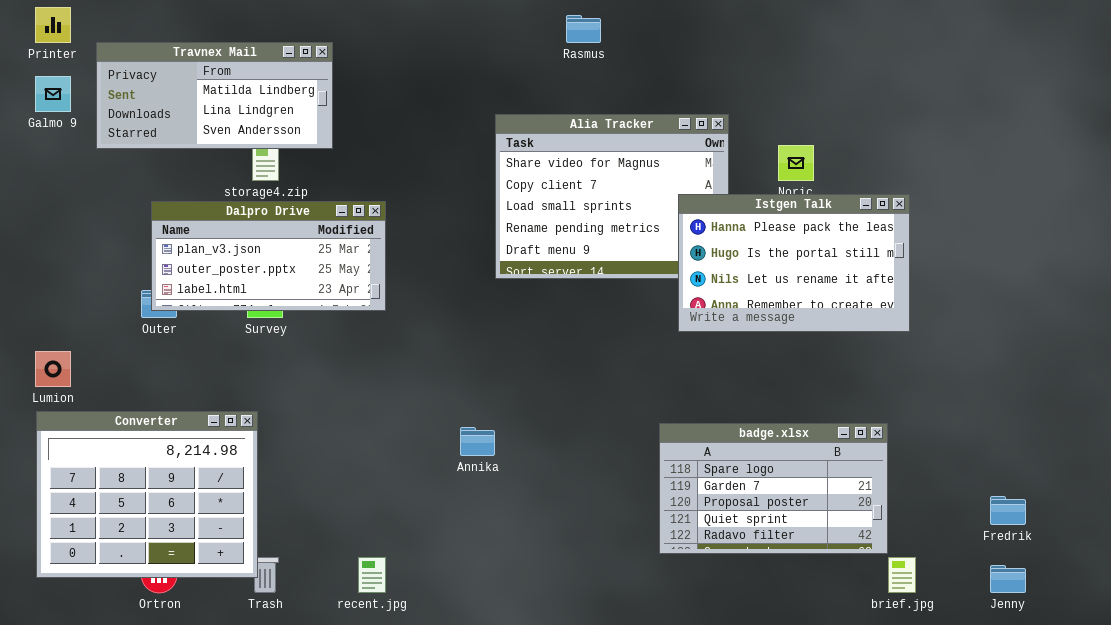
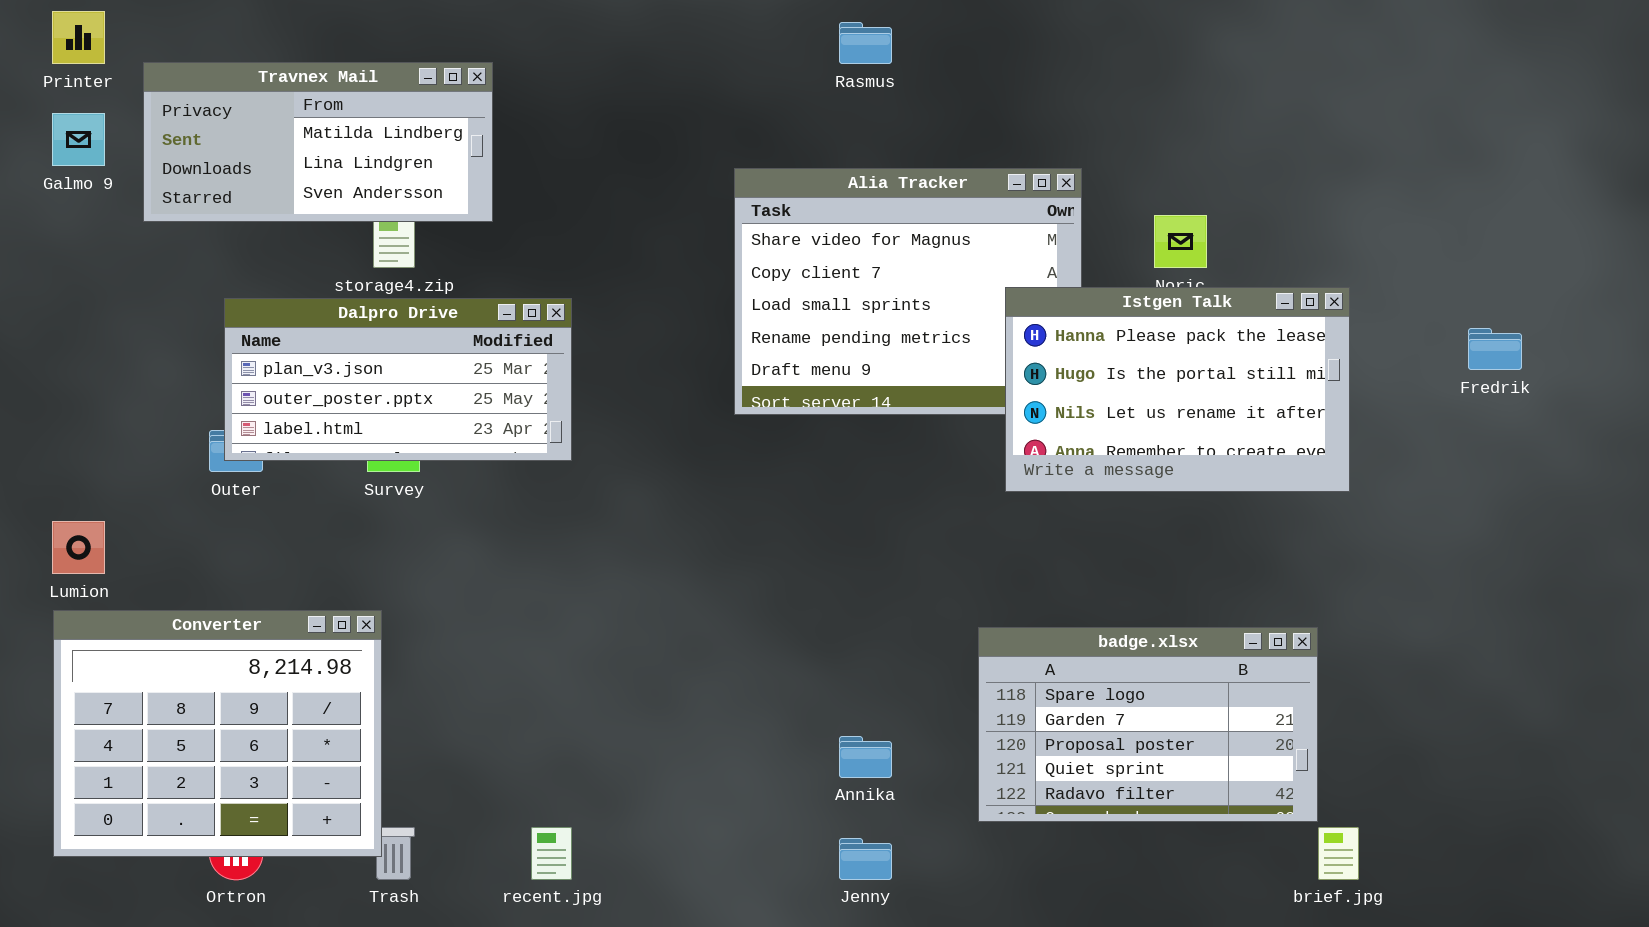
Annika: [460,427,495,456] -> [839,736,892,778], moved
Fredrik: [990,496,1026,525] -> [1468,328,1522,370], moved
Jenny: [990,565,1026,593] -> [839,838,892,880], moved

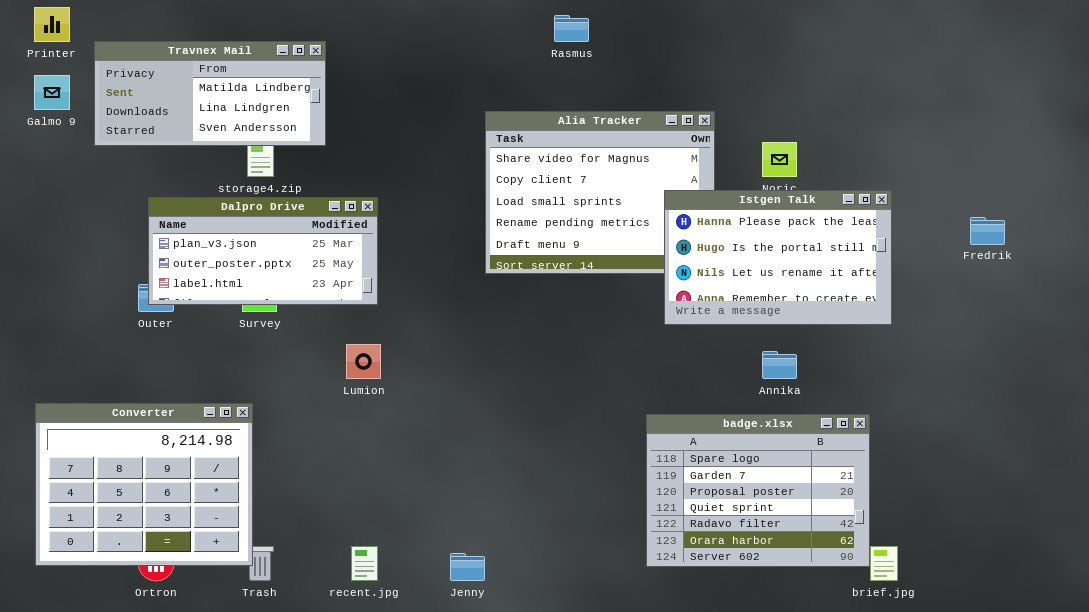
Lumion: [52,521,105,574] -> [346,344,381,379], moved
badge.xlsx: [978,627,1318,822] -> [646,414,870,567], resized
Annika: [839,736,892,778] -> [762,351,797,379], moved
Jenny: [839,838,892,880] -> [450,553,485,581], moved

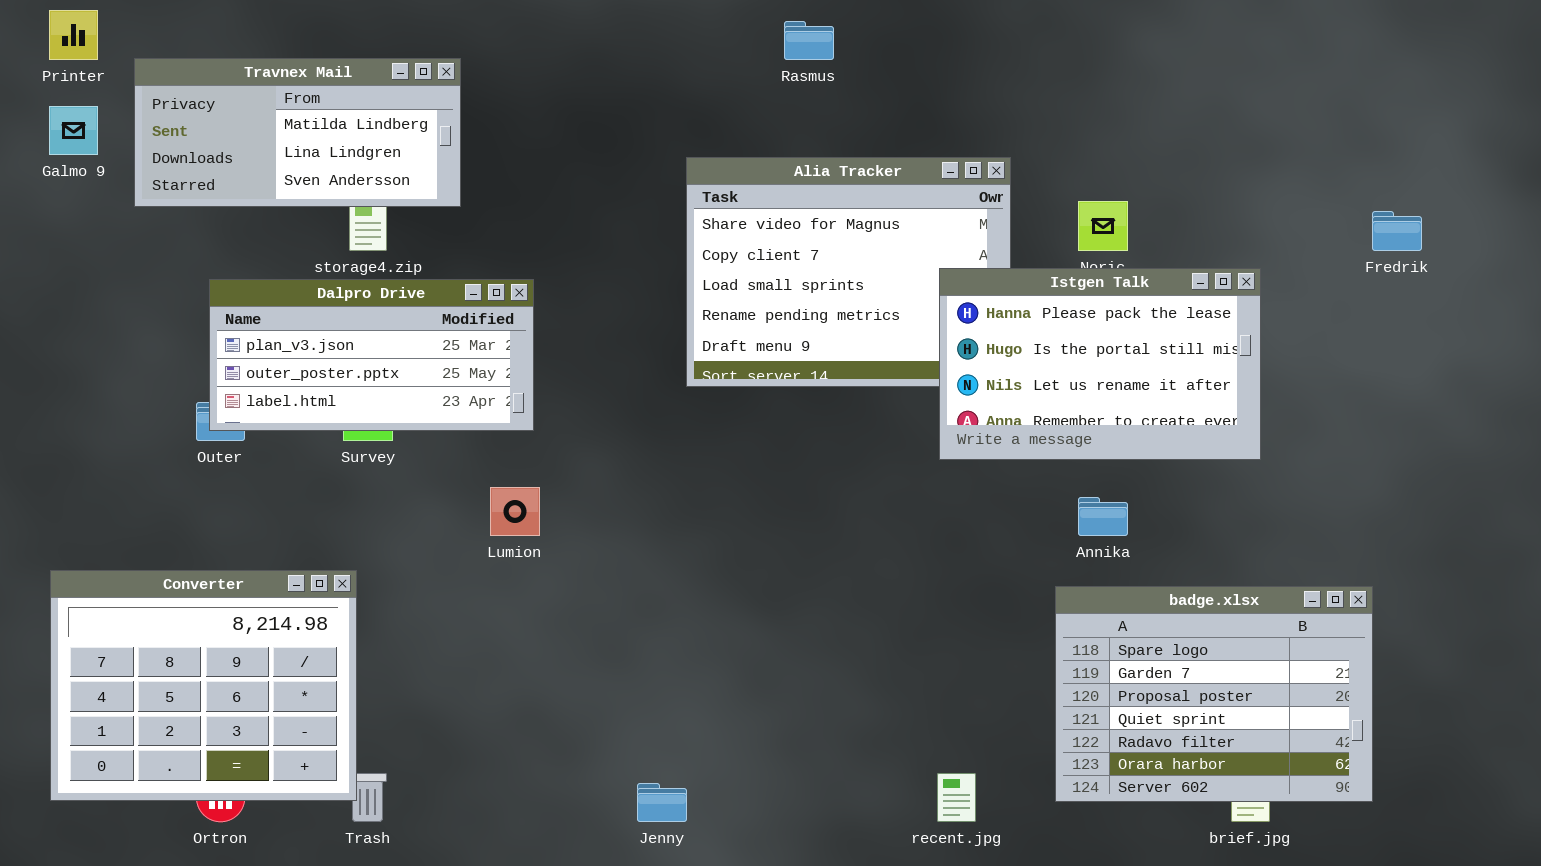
Fredrik: [970,217,1005,245] -> [1372,211,1422,251], moved
badge.xlsx: [646,414,870,567] -> [1055,586,1373,802], moved
recent.jpg: [351,546,378,581] -> [937,773,976,822], moved

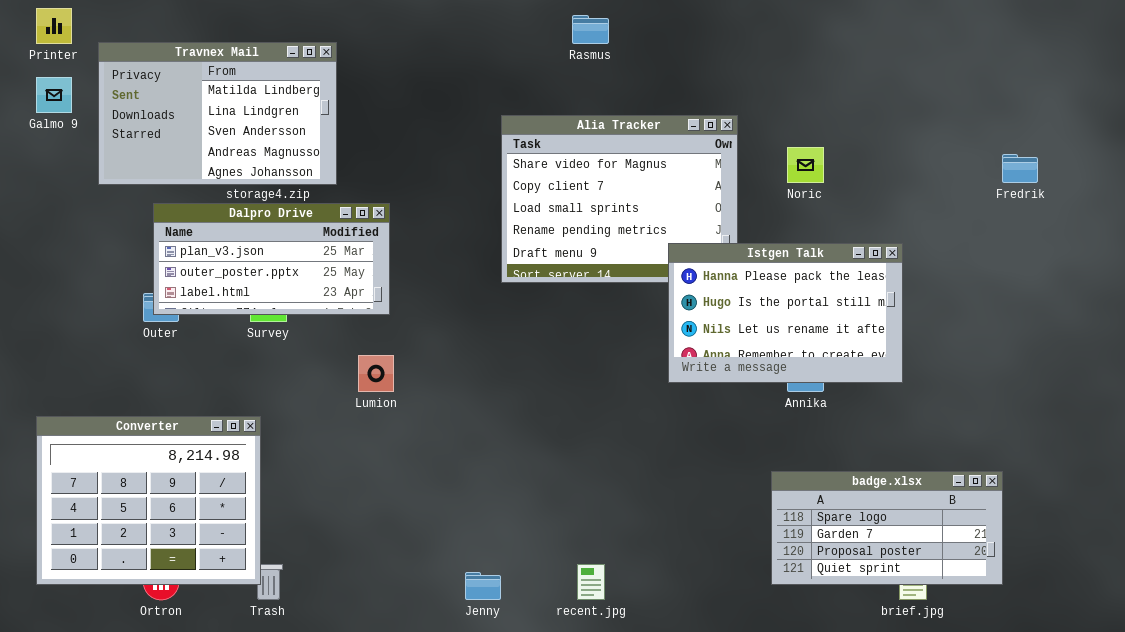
Travnex Mail: [134,58,461,207] -> [98,42,337,185], resized
Istgen Talk: [939,268,1261,460] -> [668,243,903,383], moved
badge.xlsx: [1055,586,1373,802] -> [771,471,1003,585], resized
recent.jpg: [937,773,976,822] -> [577,564,605,600], moved

